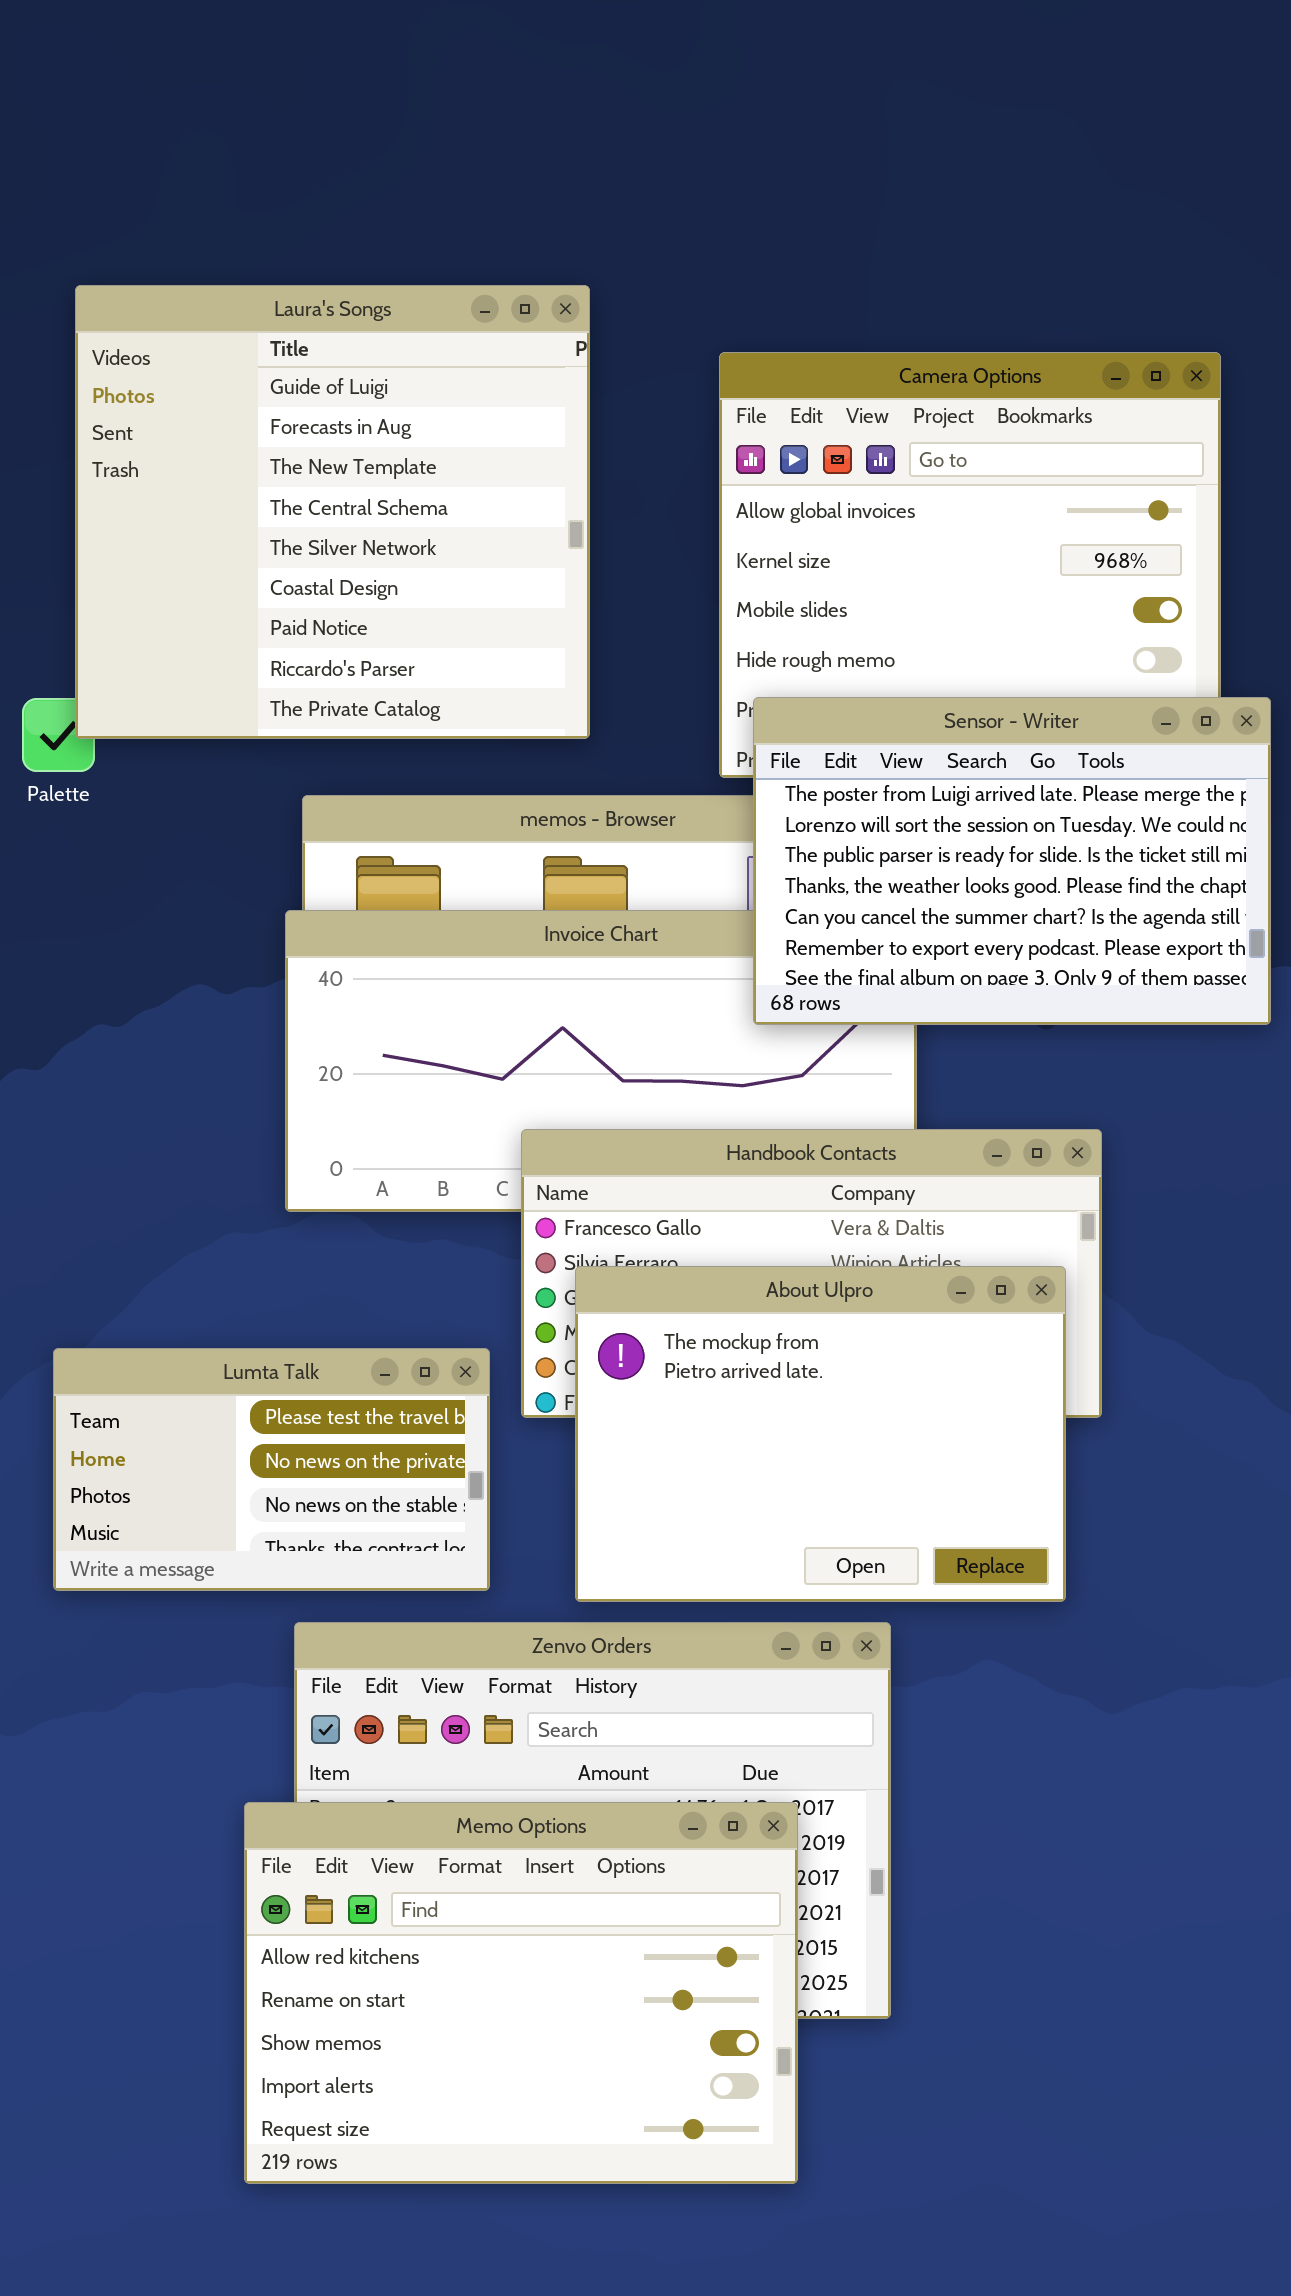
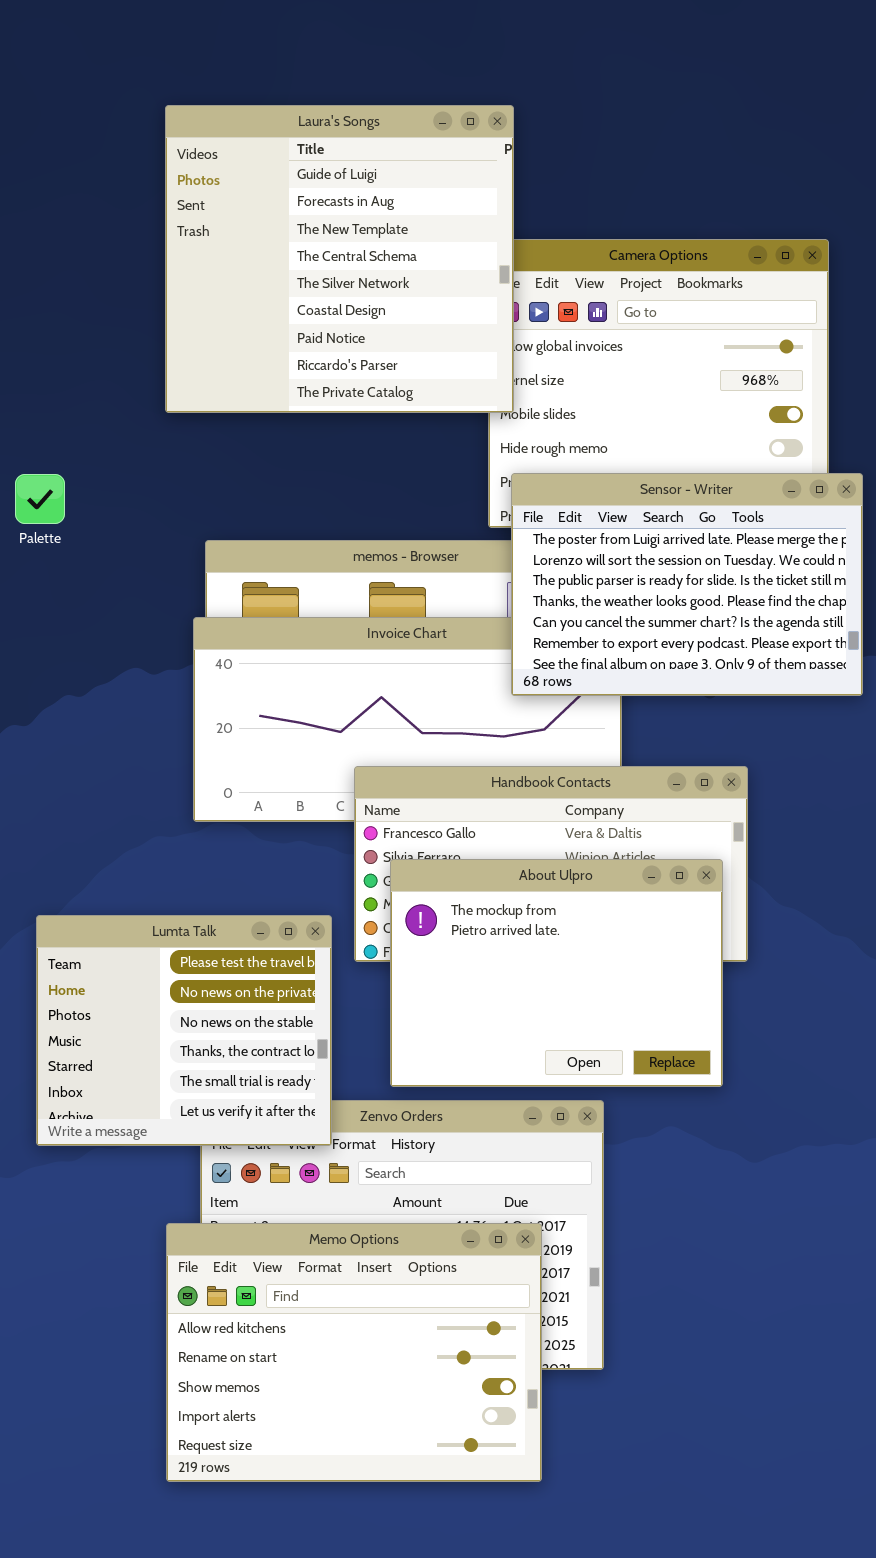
Laura's Songs: [75,285,590,739] -> [165,105,514,413], moved
Lumta Talk: [53,1348,490,1591] -> [36,915,332,1146], resized

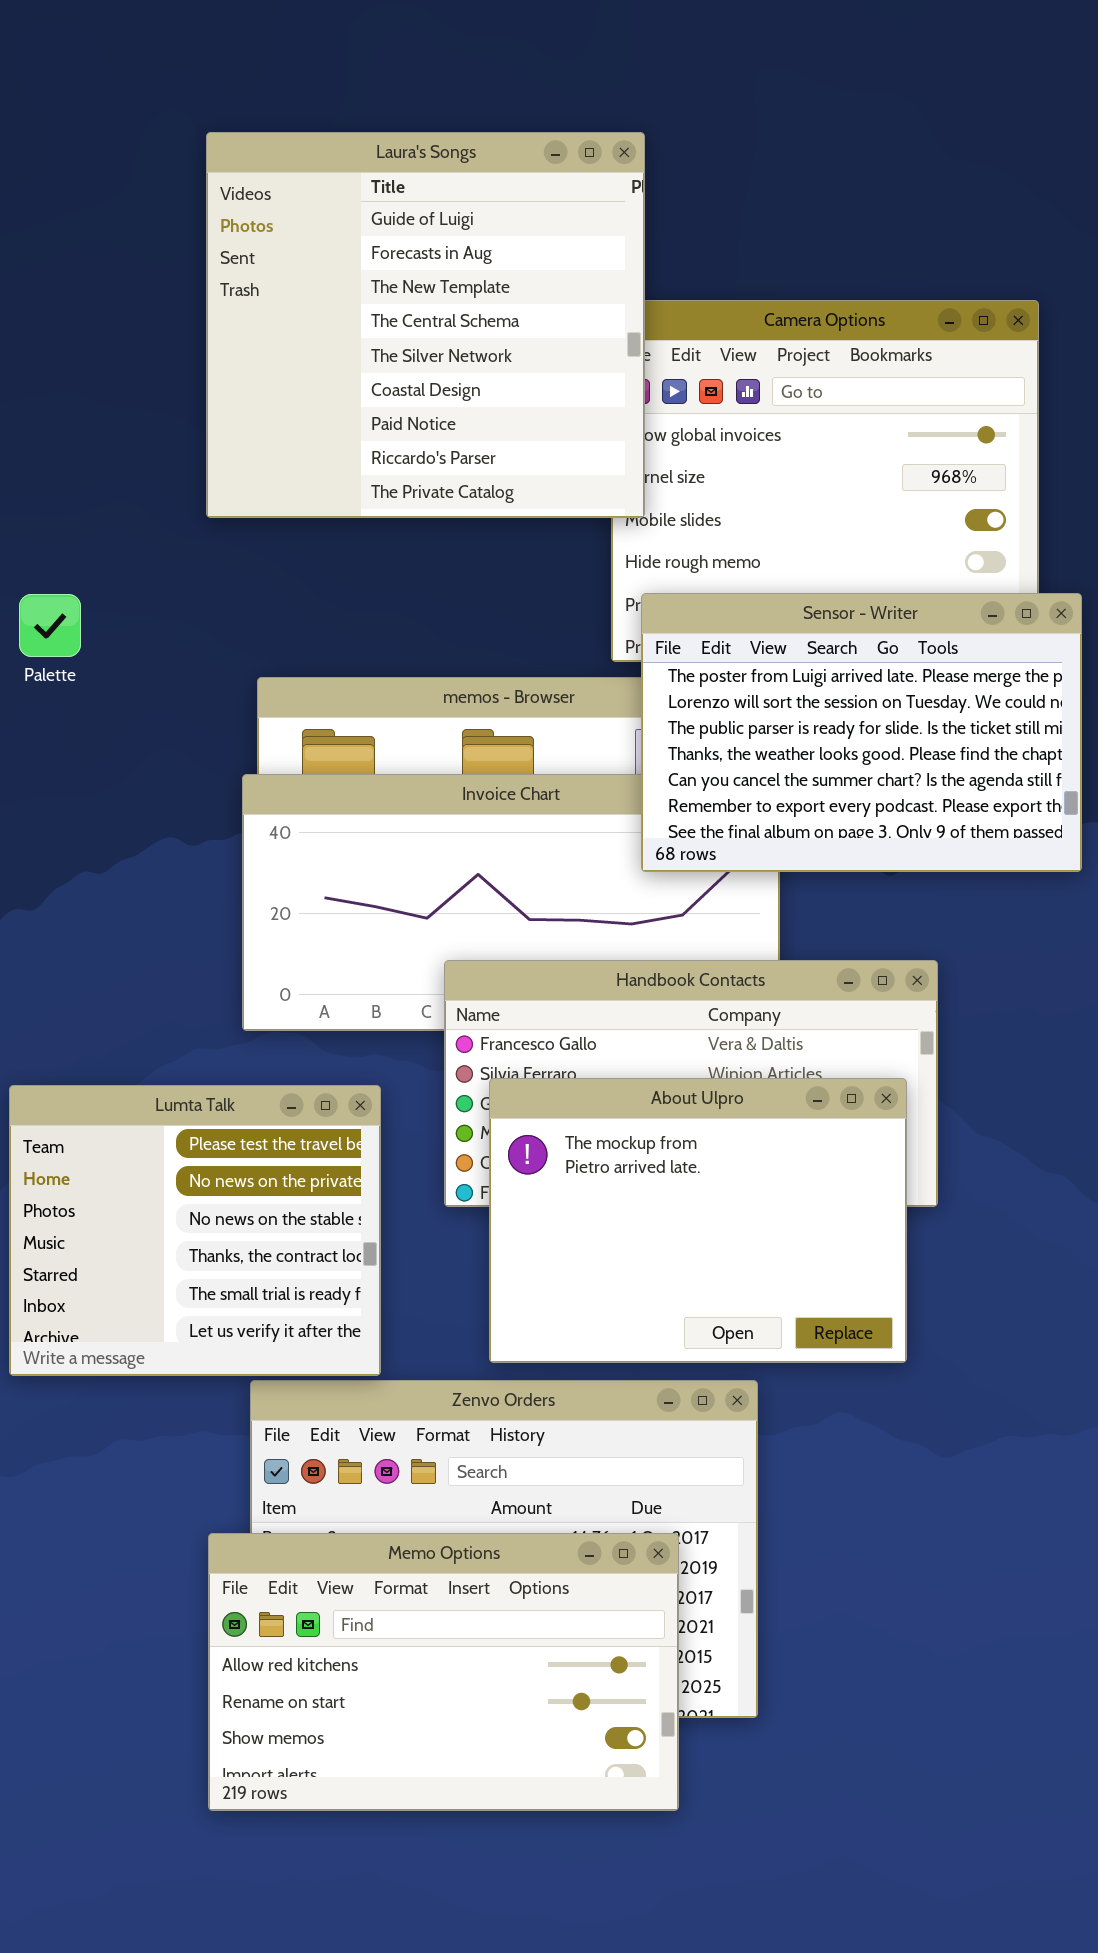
Lumta Talk: [36,915,332,1146] -> [9,1085,381,1376], moved
Memo Options: [166,1223,542,1482] -> [208,1533,679,1811], resized

